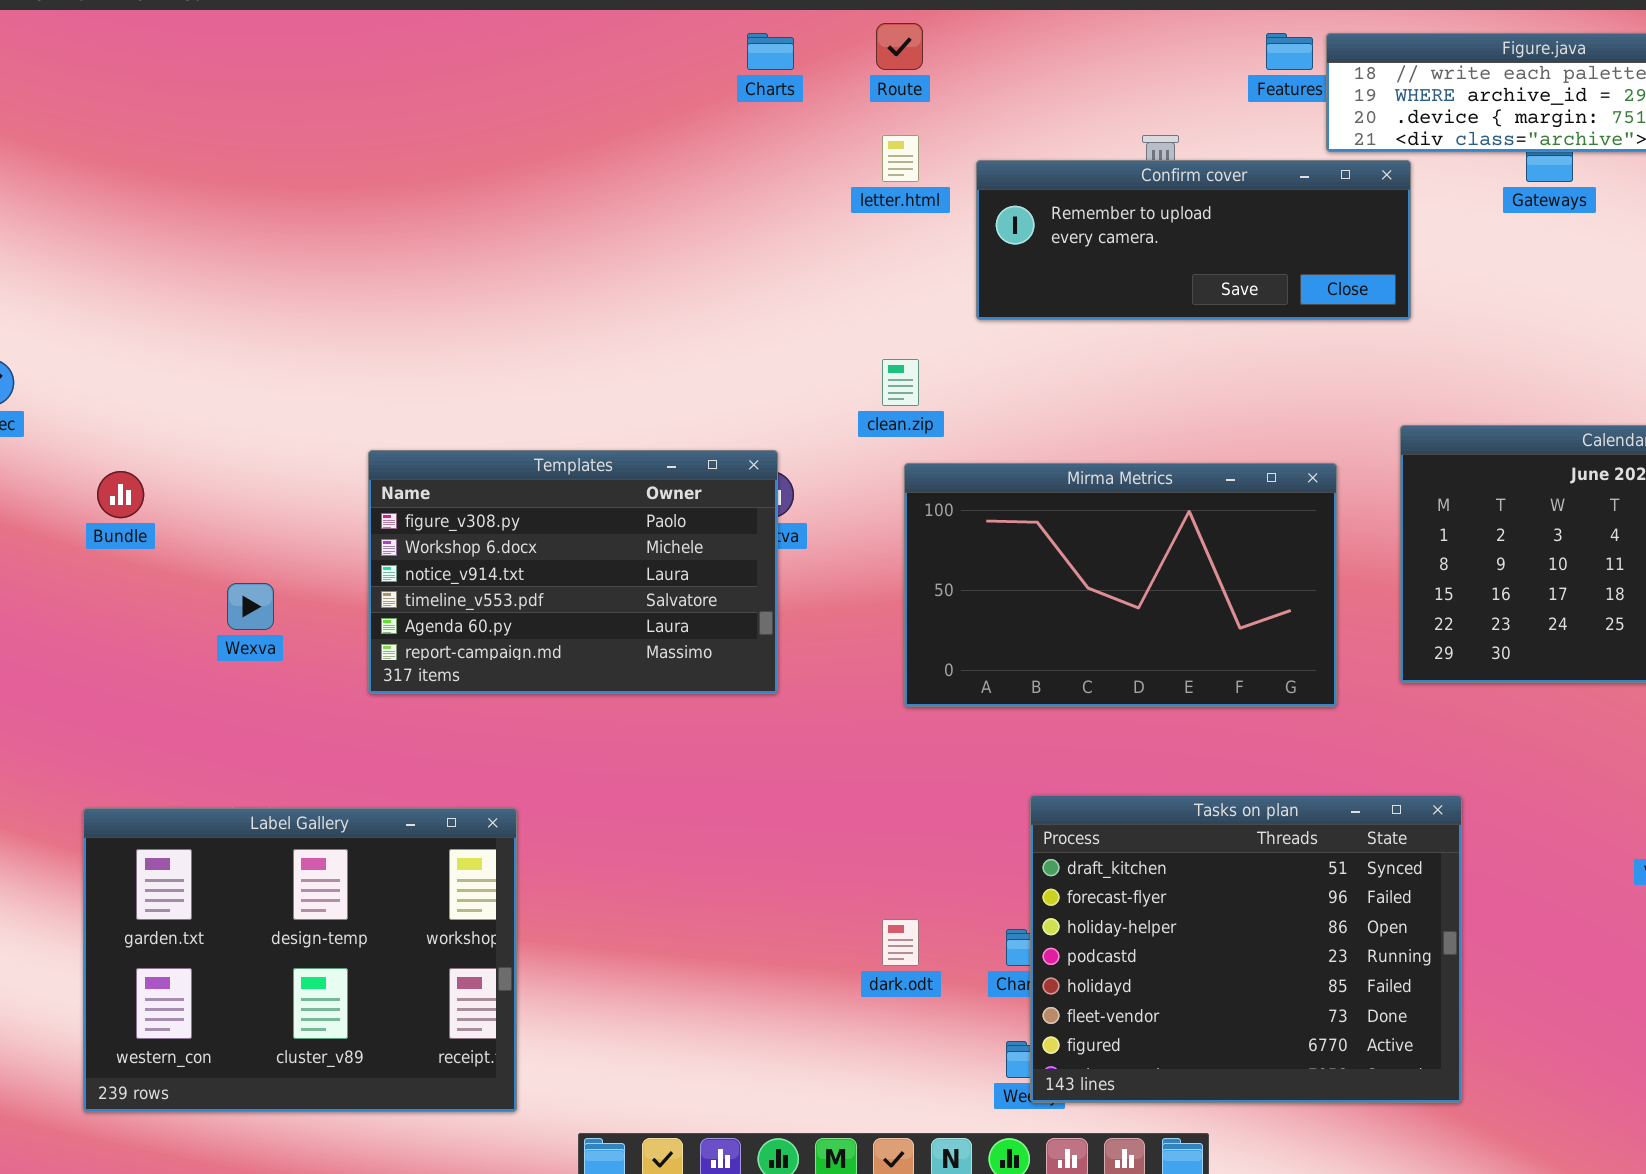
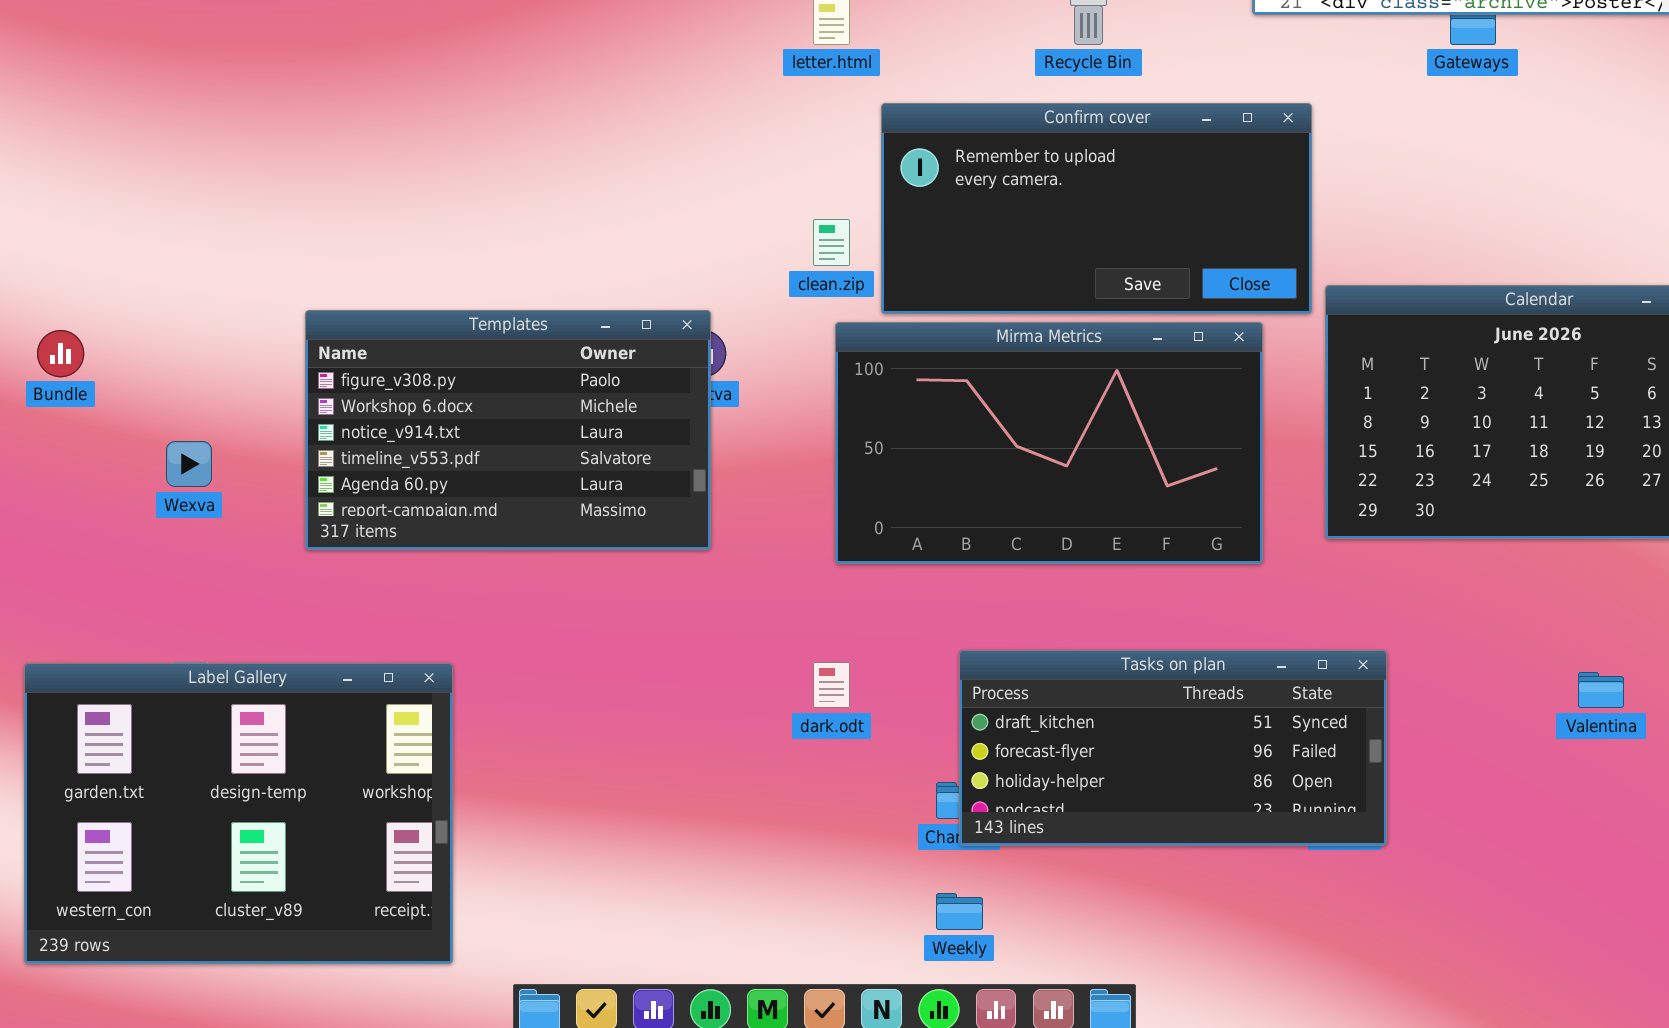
Confirm cover: [976,160,1411,320] -> [881,103,1312,314], moved, resized
Tasks on plan: [1030,795,1462,1103] -> [959,650,1387,846], resized
dark.odt: [882,919,919,966] -> [813,662,850,708], moved

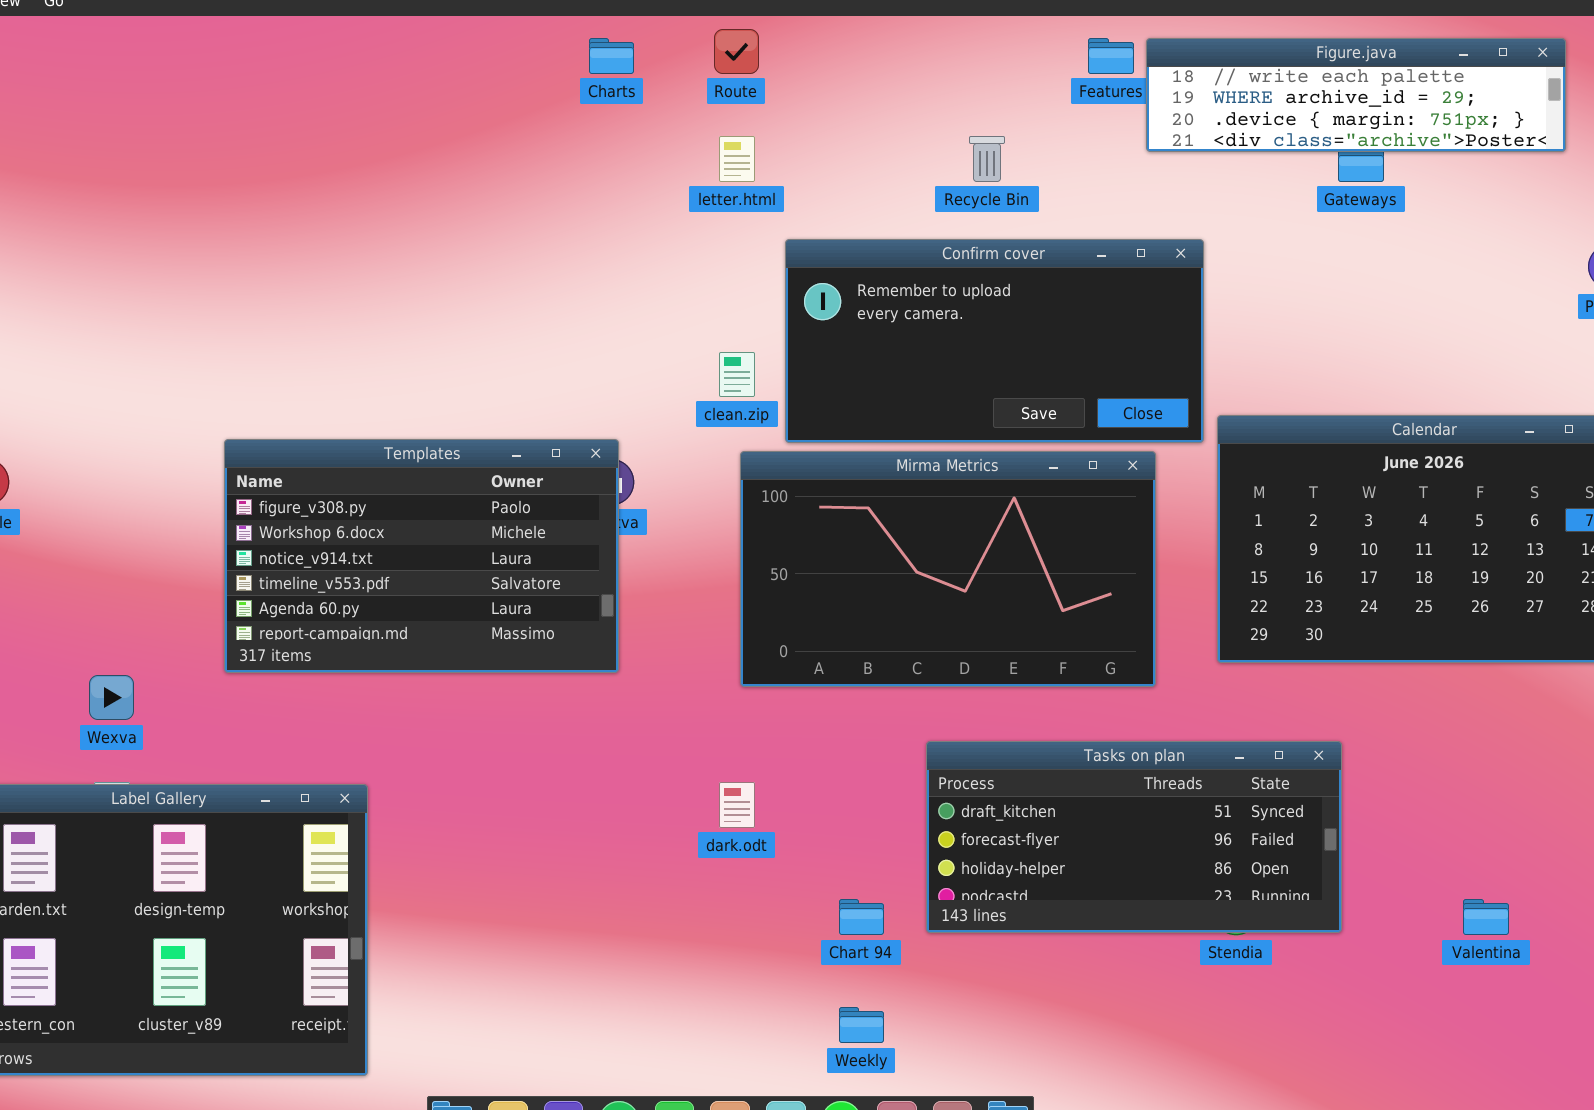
Wexva: [166,441,212,487] -> [89,675,134,720], moved
Tasks on plan: [959,650,1387,846] -> [926,741,1342,933], moved
Valentina: [1578,672,1624,708] -> [1463,899,1509,935], moved

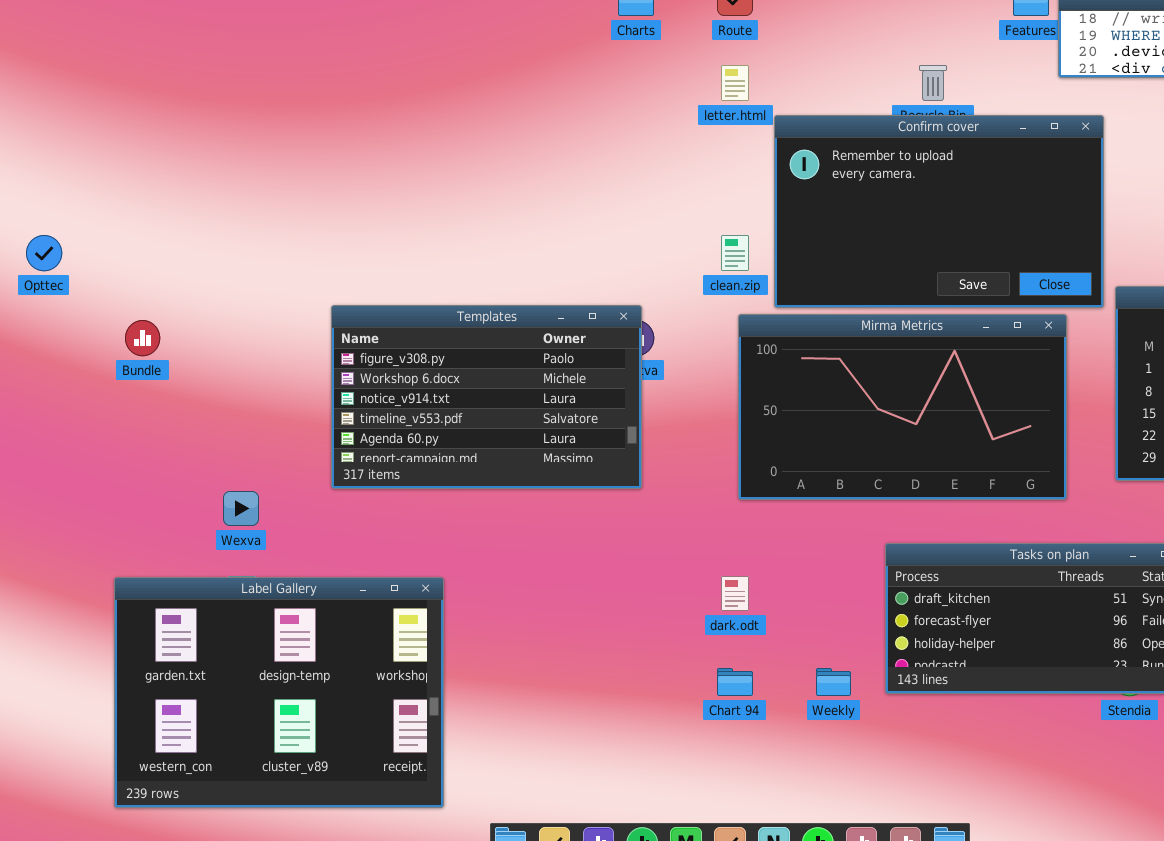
Confirm cover: [785,239,1204,443] -> [774,115,1104,308], resized
Chart 94: [839,899,884,935] -> [717,668,753,696], moved
Weekly: [839,1007,884,1043] -> [816,668,851,696], moved

